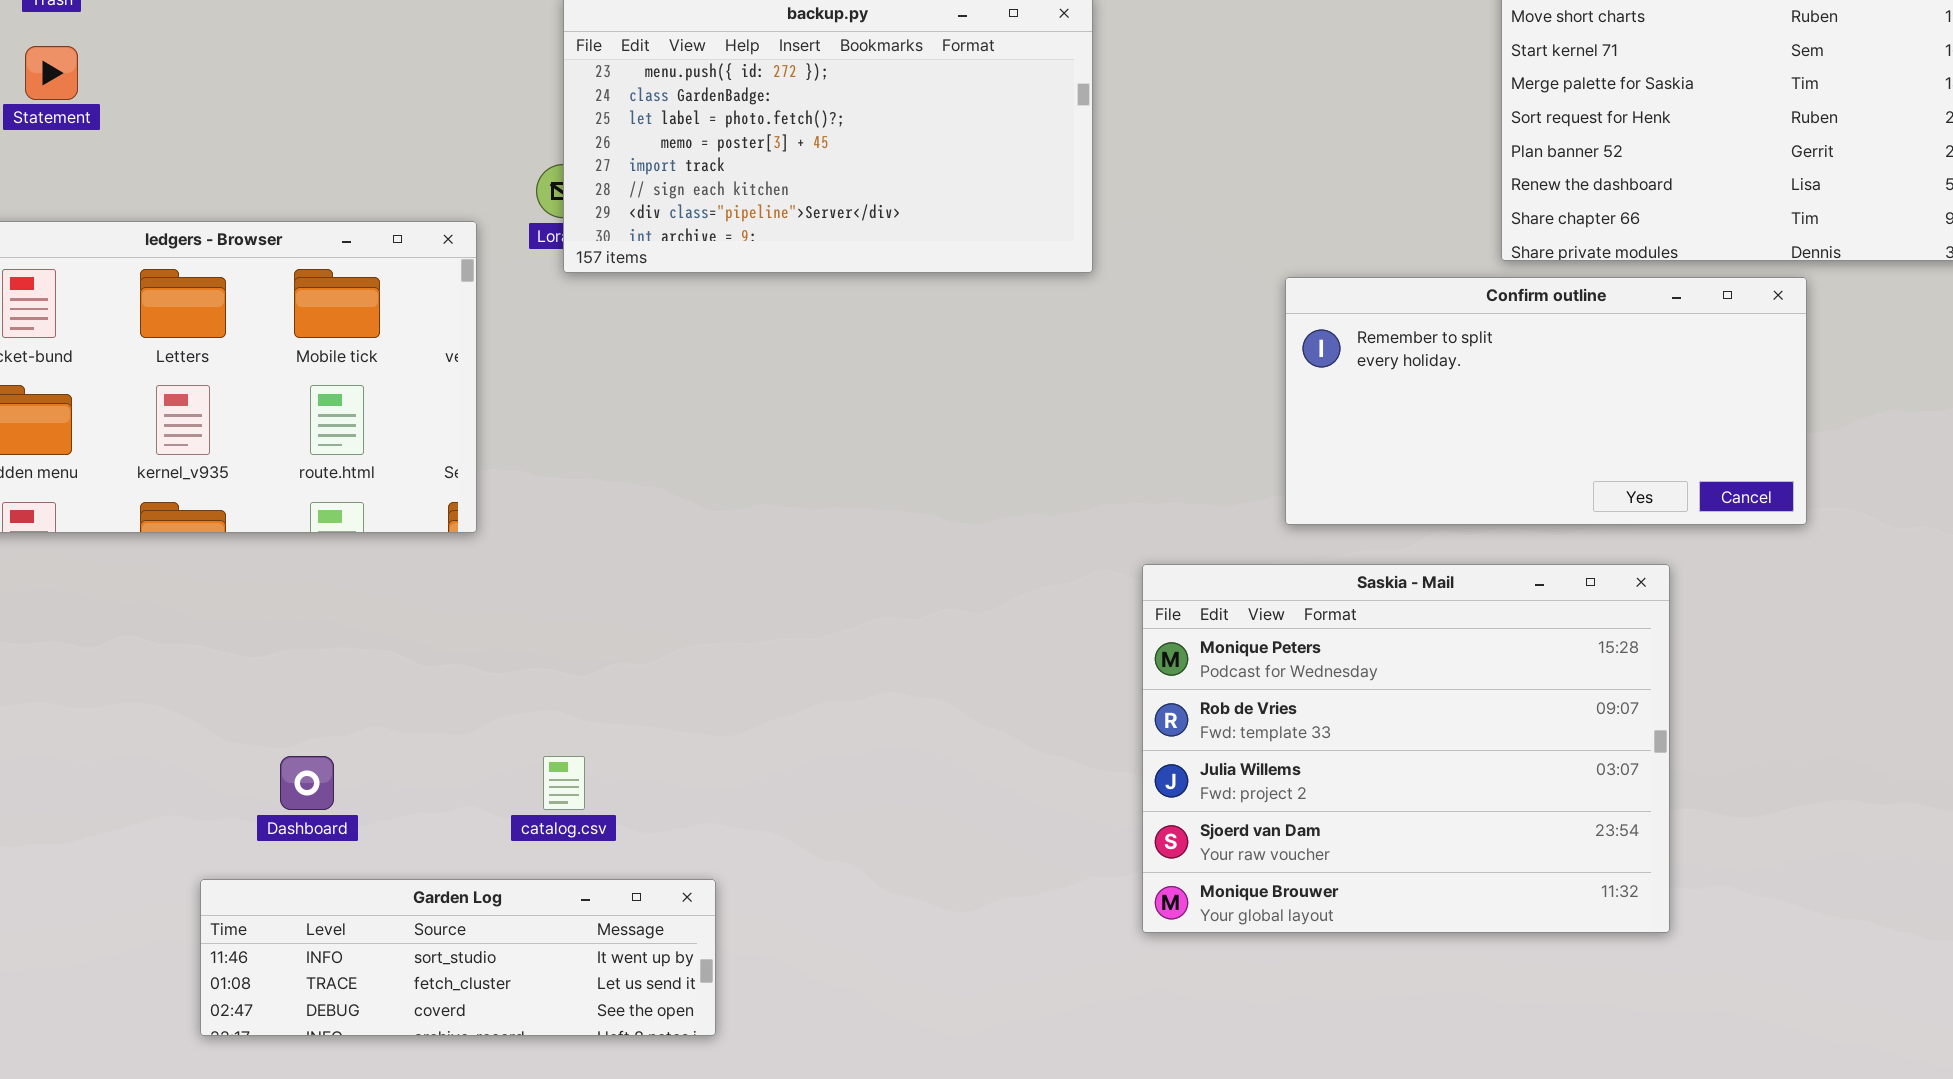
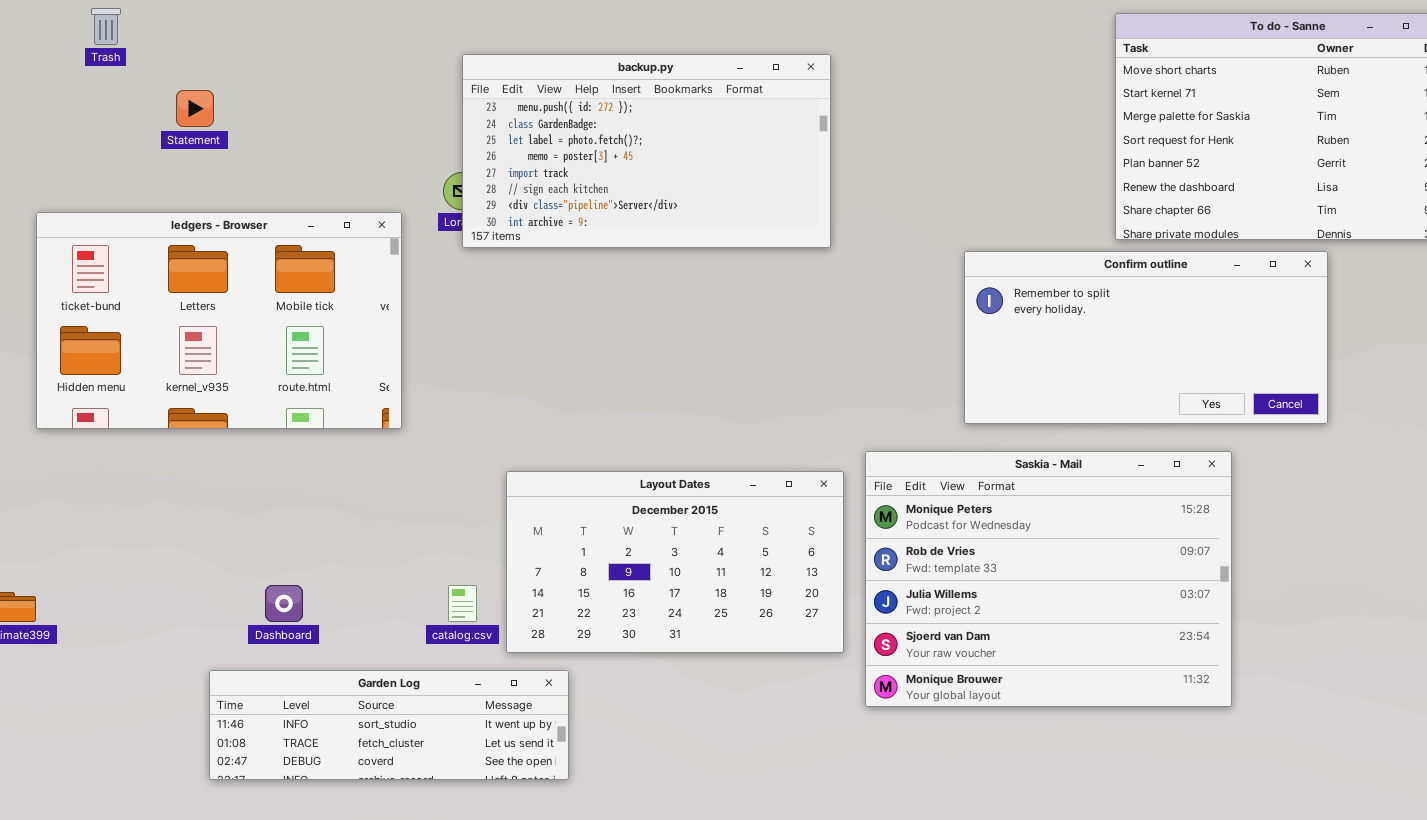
Statement: [25,46,78,100] -> [176,90,214,127], moved
Layout Dates: none -> [506,471,844,653], opened

